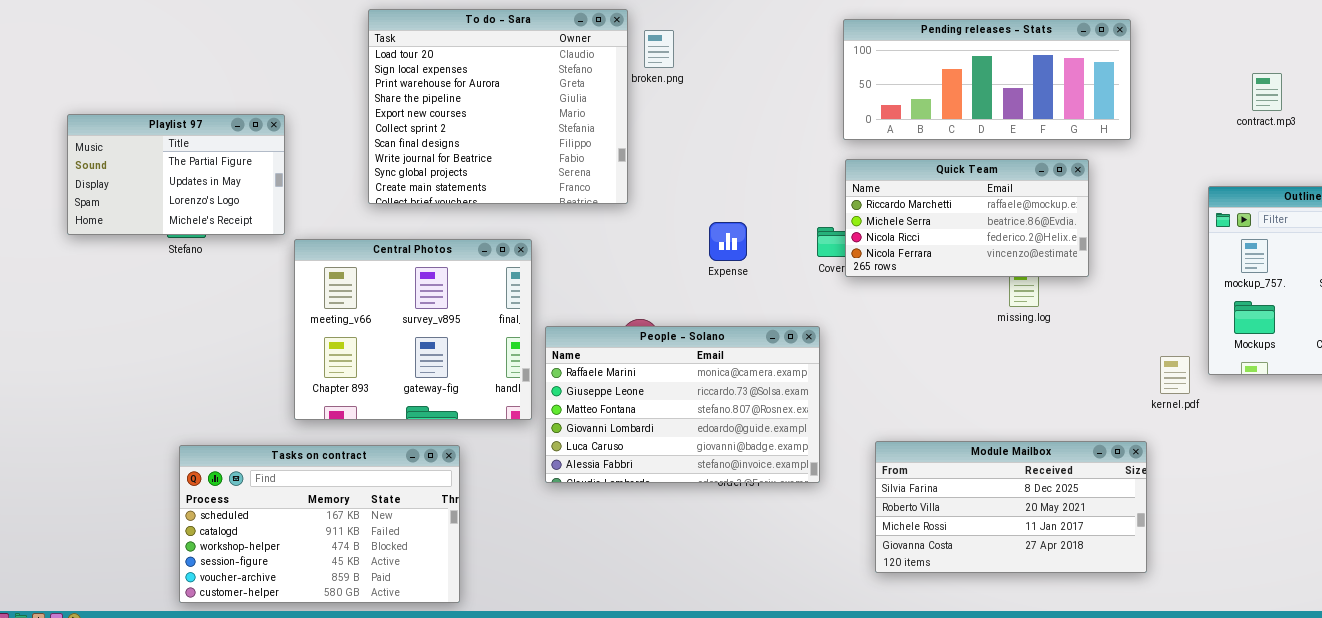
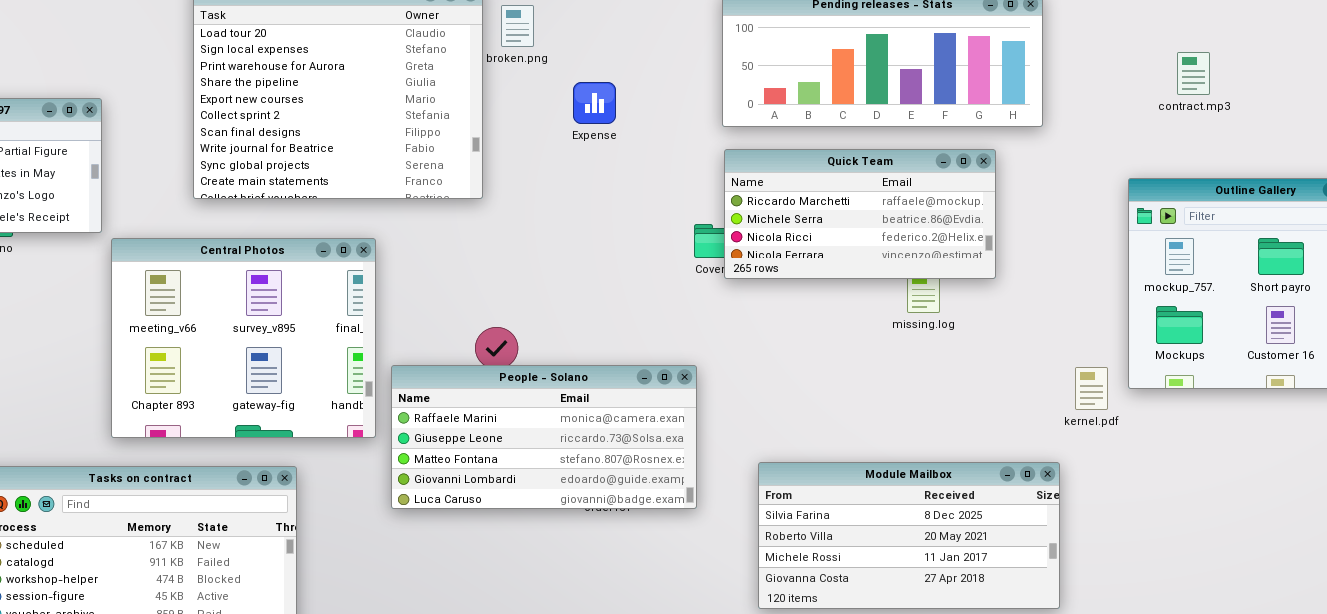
Expense: [709,222,747,261] -> [573,82,616,124], moved
People - Solano: [545,326,820,483] -> [391,365,697,509], resized

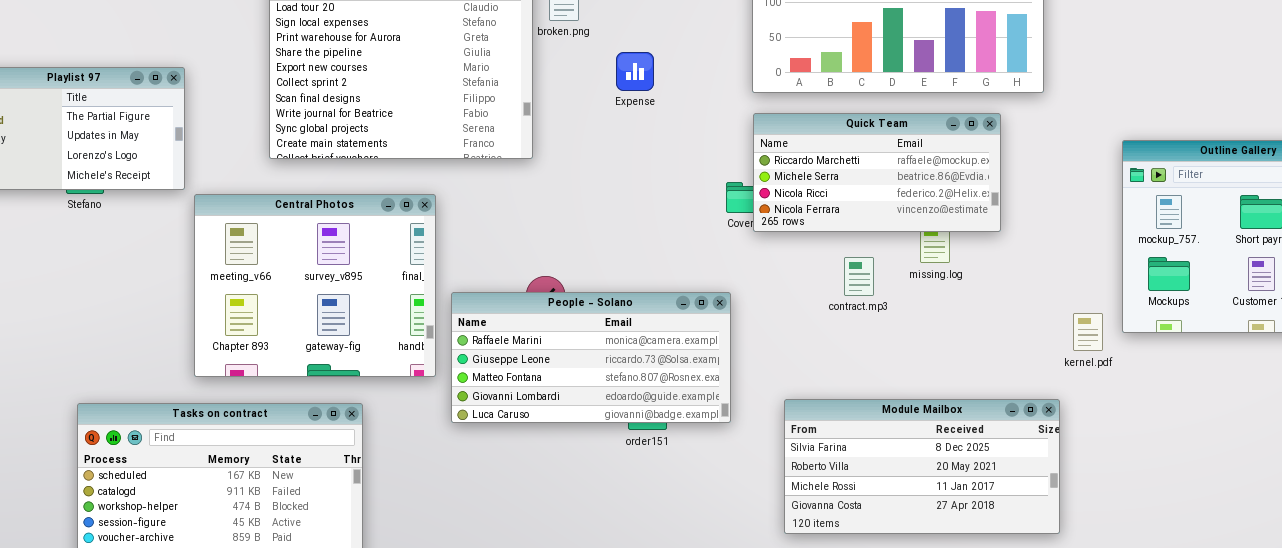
contract.mp3: [1177,52,1210,95] -> [844,257,874,296], moved
People - Solano: [391,365,697,509] -> [451,292,731,423], moved

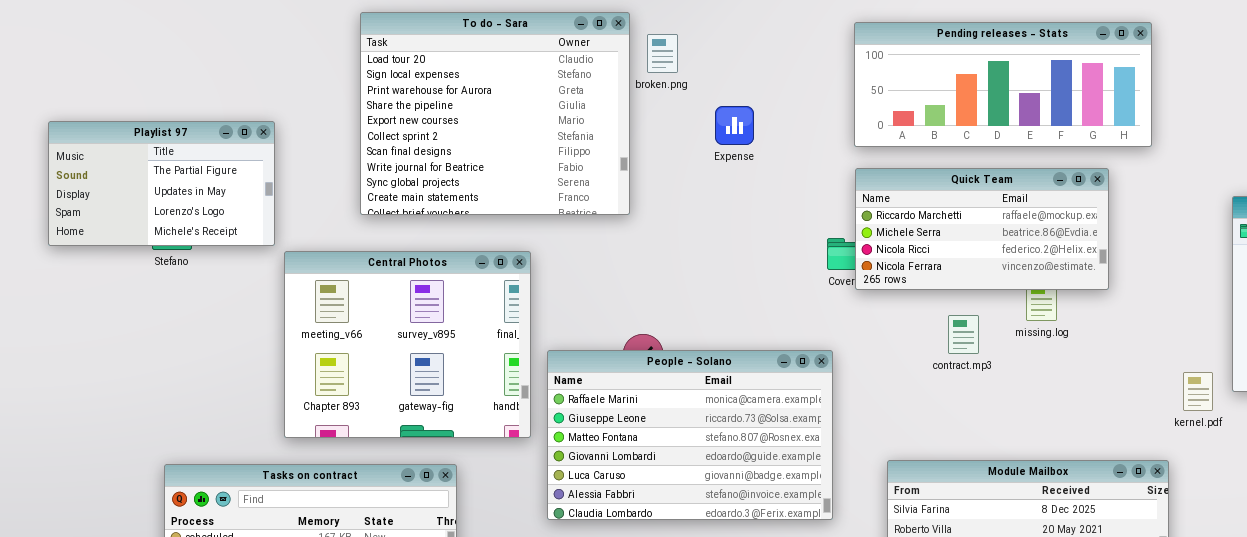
People - Solano: [451,292,731,423] -> [547,350,833,520], resized

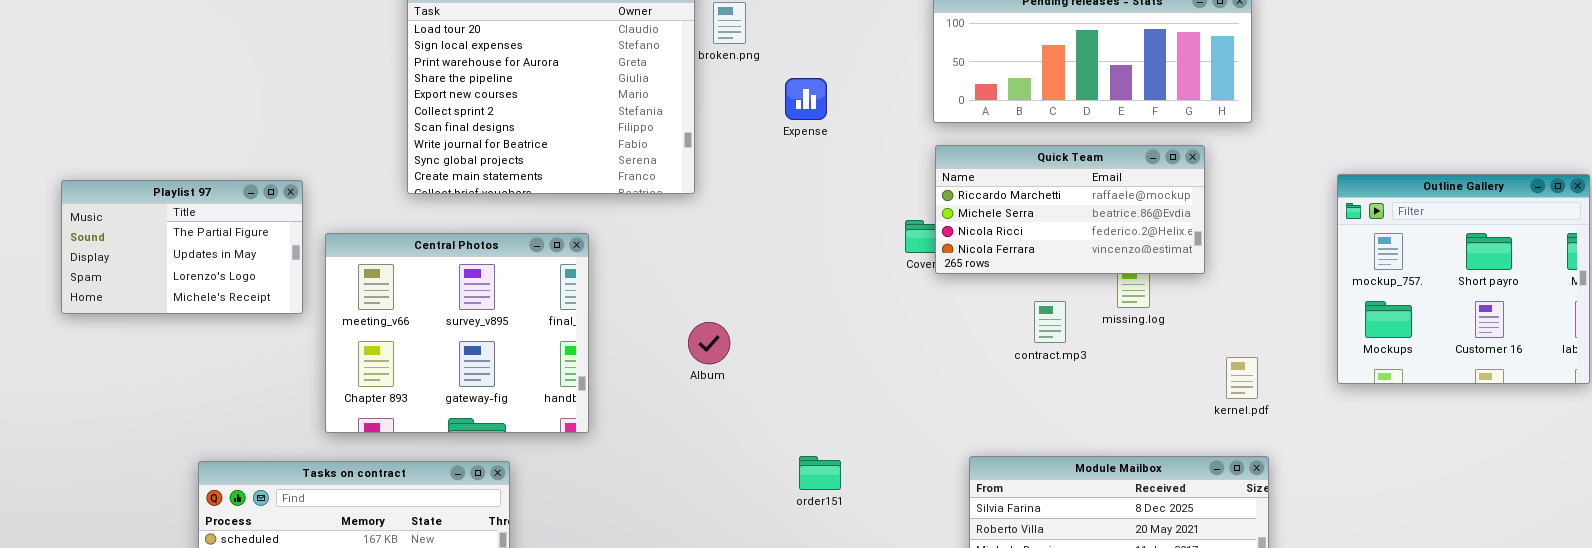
Playlist 97: [48,121,275,246] -> [61,180,303,314], moved
People - Solano: [547,350,833,520] -> none, closed
kernel.pdf: [1183,372,1213,411] -> [1226,357,1258,399], moved

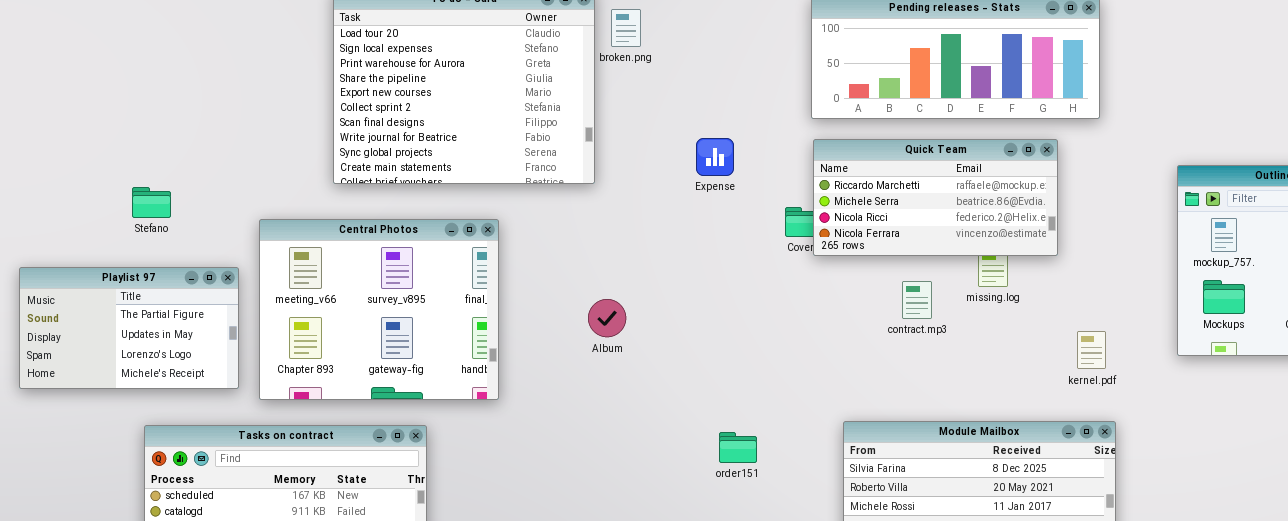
Expense: [785,78,827,120] -> [696,138,734,176], moved
Playlist 97: [61,180,303,314] -> [19,267,239,389], moved
order151: [799,456,841,490] -> [719,432,757,463], moved

